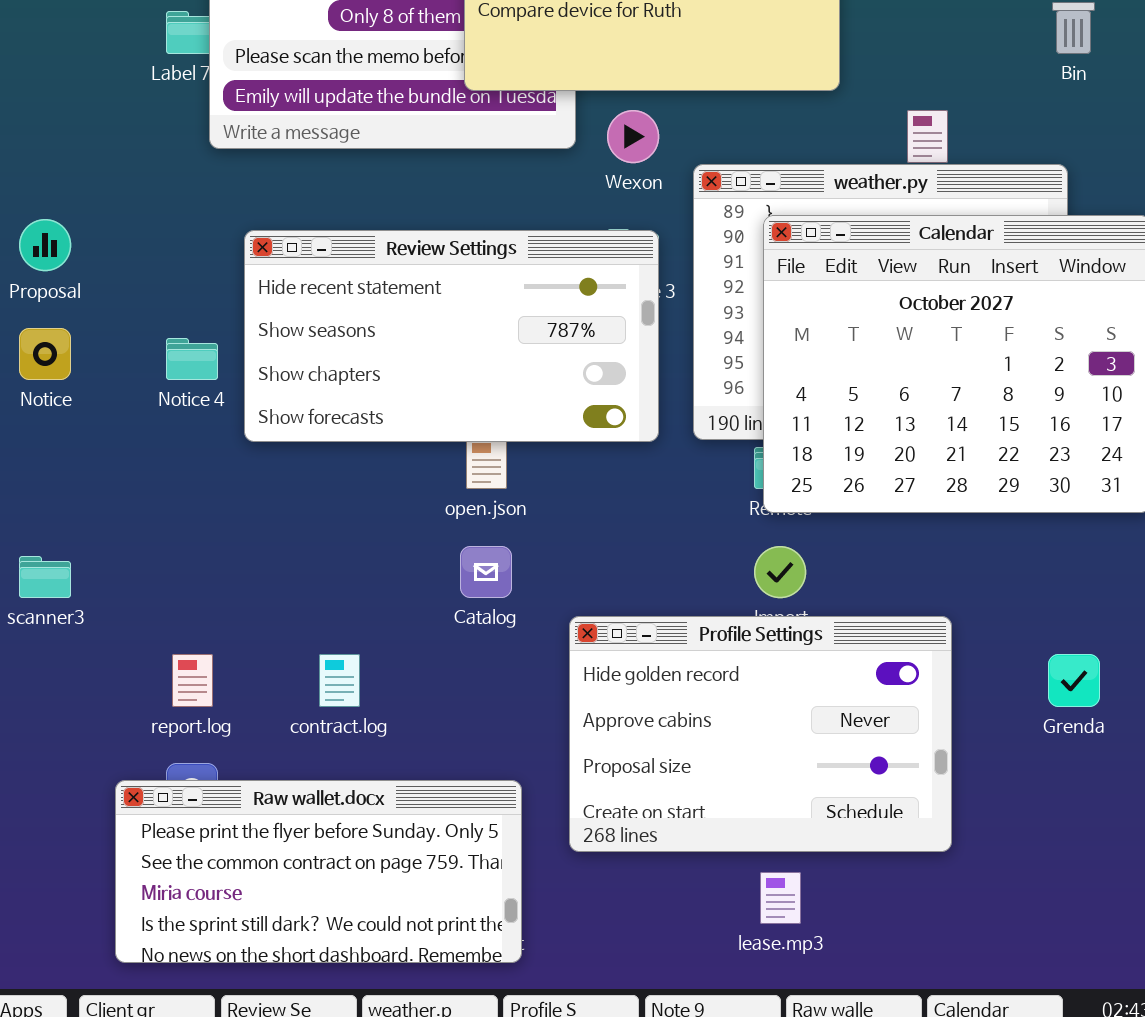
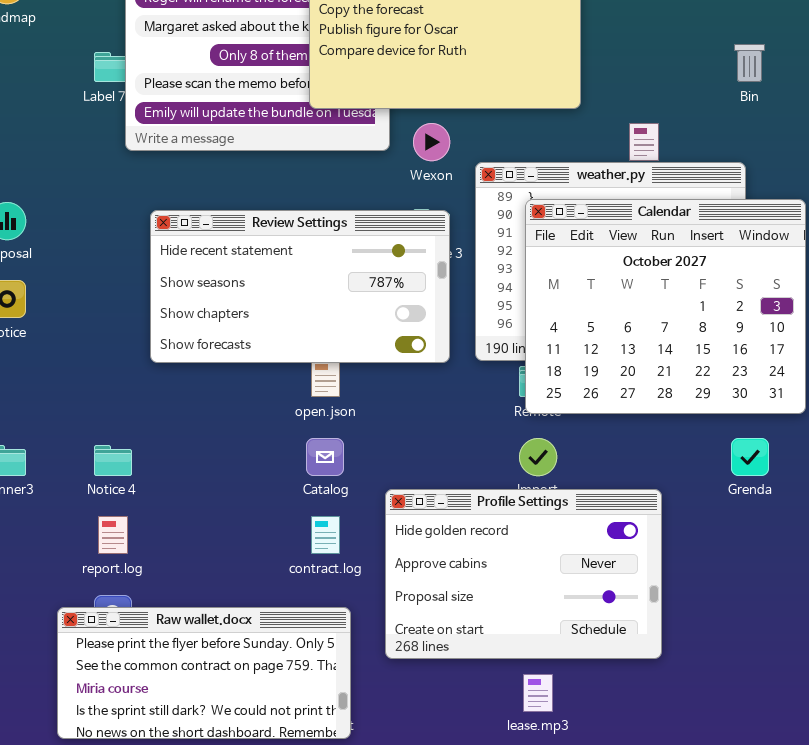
Notice 4: [166,338,218,380] -> [94,445,132,476], moved
contract.log: [319,654,360,707] -> [311,516,340,554], moved
Grenda: [1048,654,1100,707] -> [731,438,769,476], moved

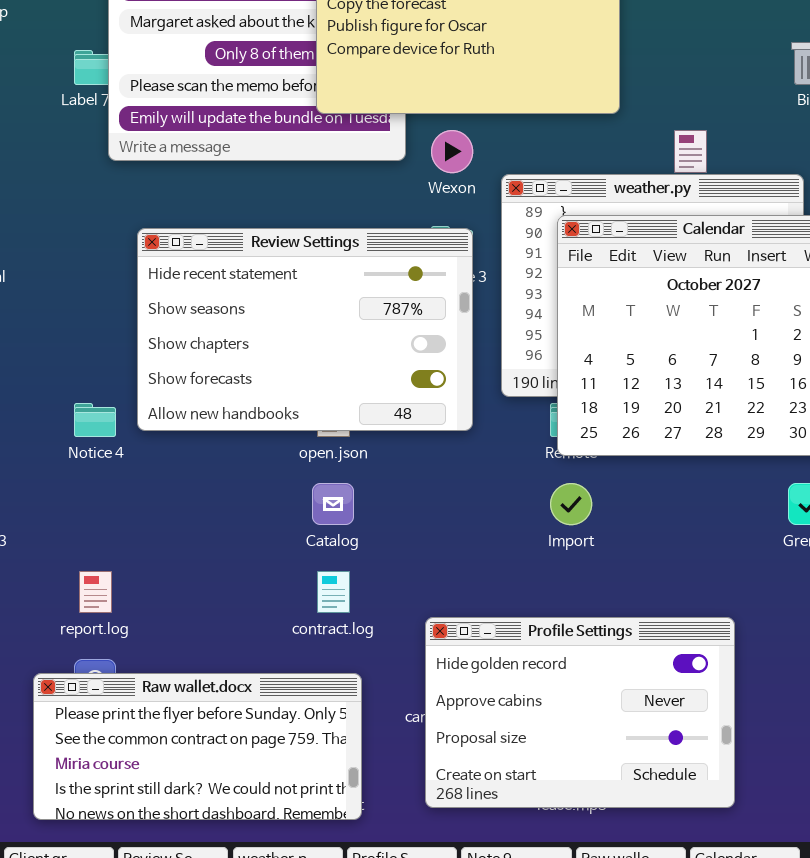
Review Settings: [150,210,450,363] -> [137,228,473,431], resized
Notice 4: [94,445,132,476] -> [74,403,116,437], moved
Profile Settings: [385,489,662,659] -> [425,617,735,808], moved

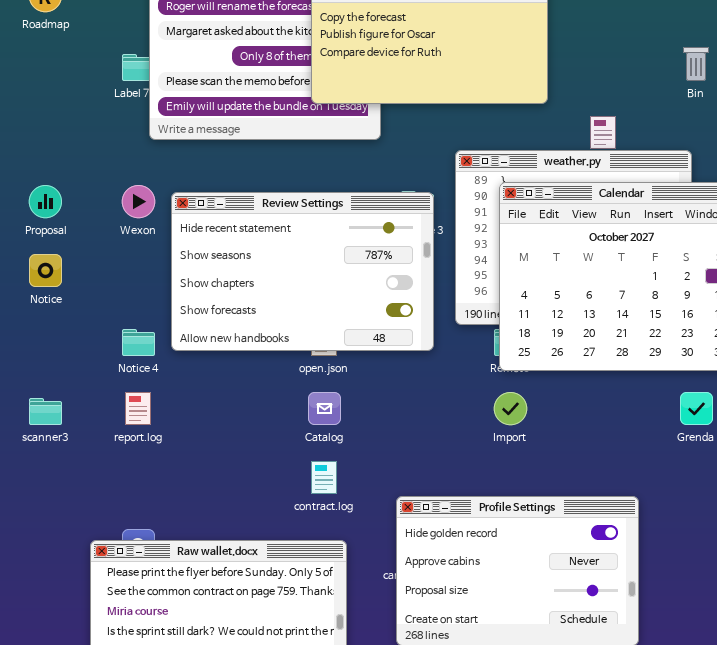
Wexon: [431,130,473,173] -> [122,185,155,218], moved
report.log: [79,571,112,613] -> [125,392,151,425], moved

